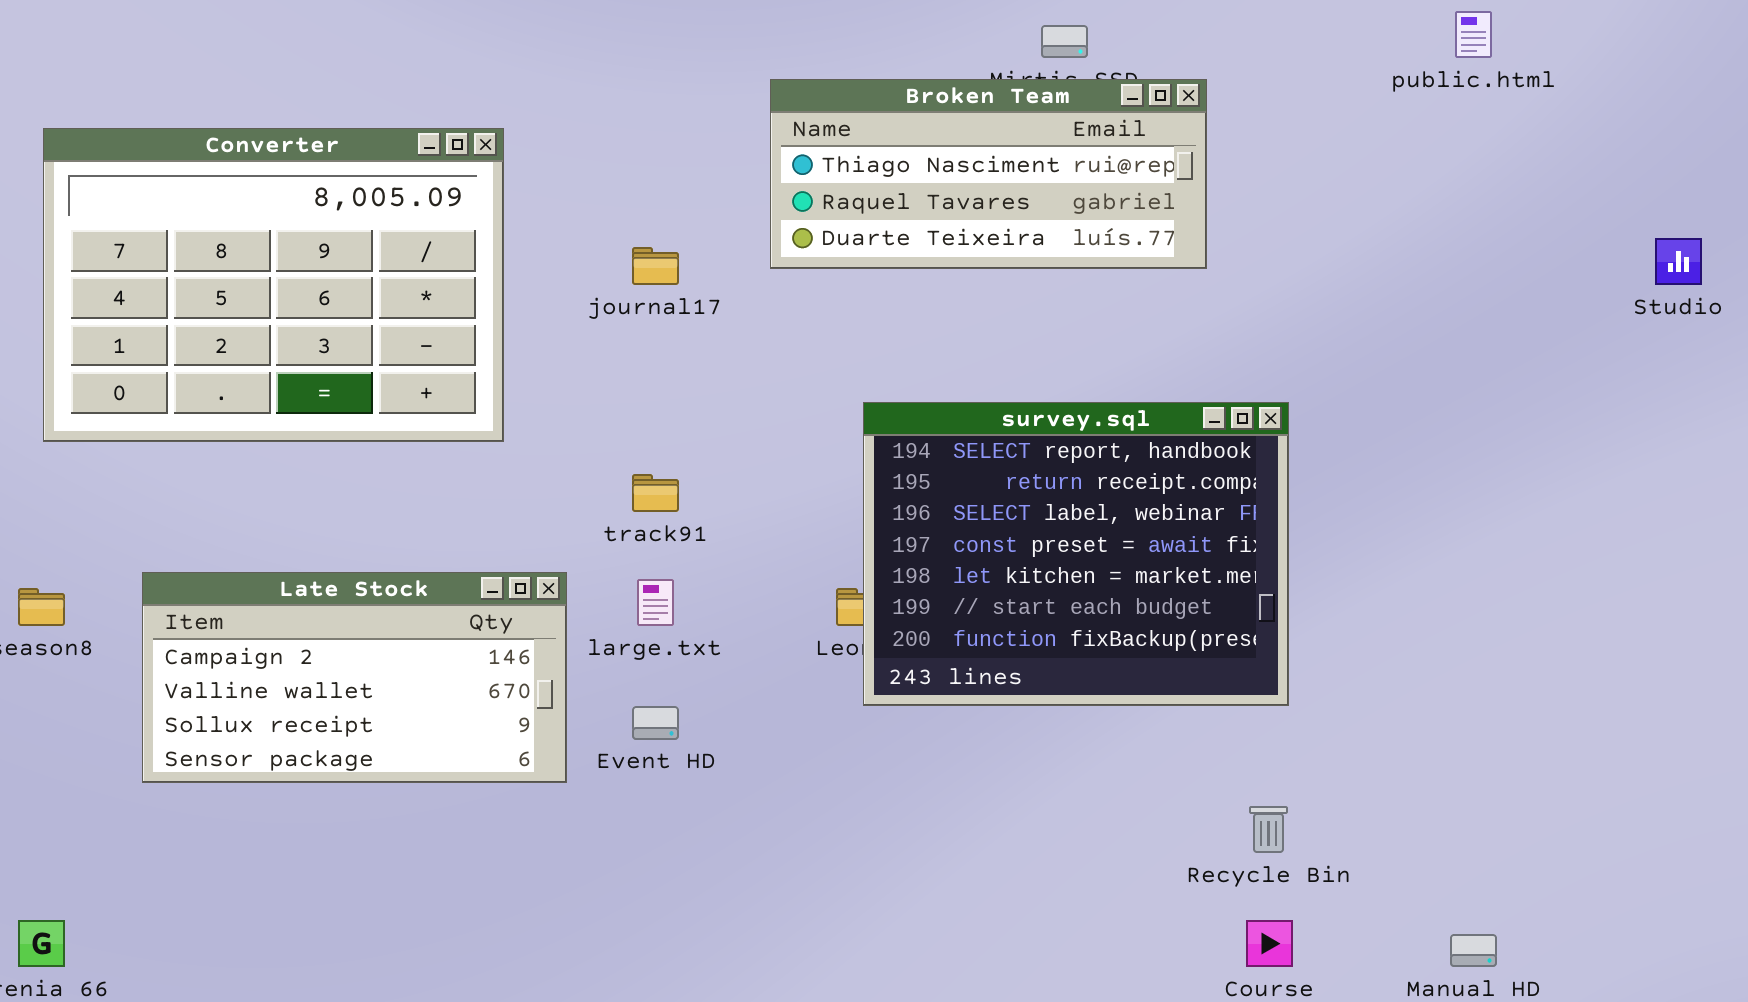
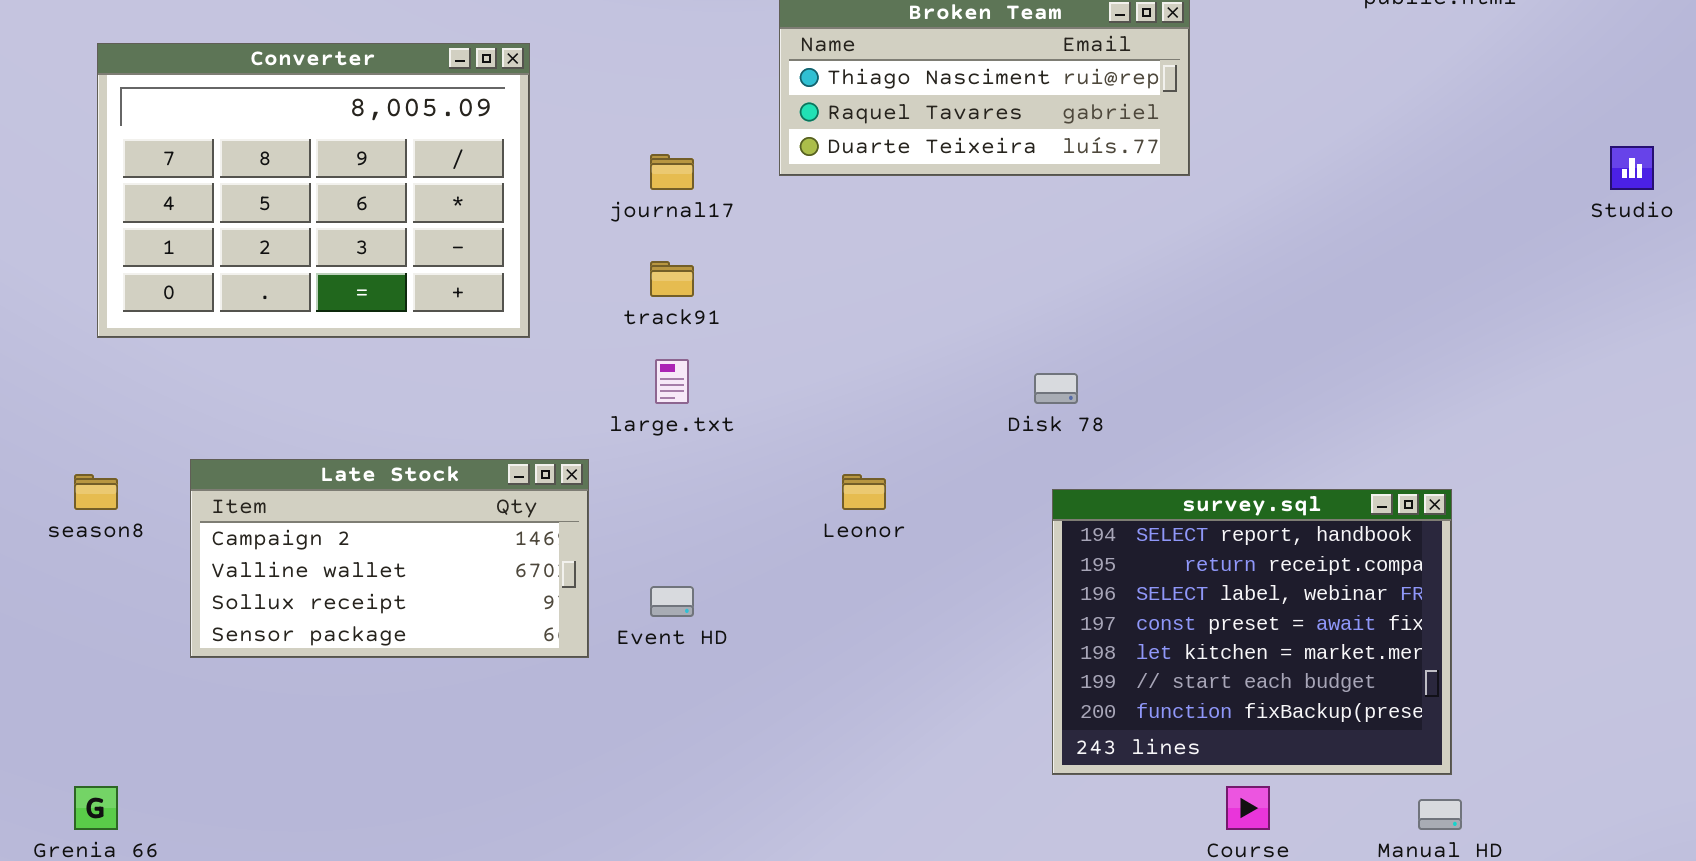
survey.sql: [863,402,1289,706] -> [1052,489,1452,775], moved
track91: [632,474,679,512] -> [650,261,694,297], moved
large.txt: [637,579,674,626] -> [655,359,689,404], moved

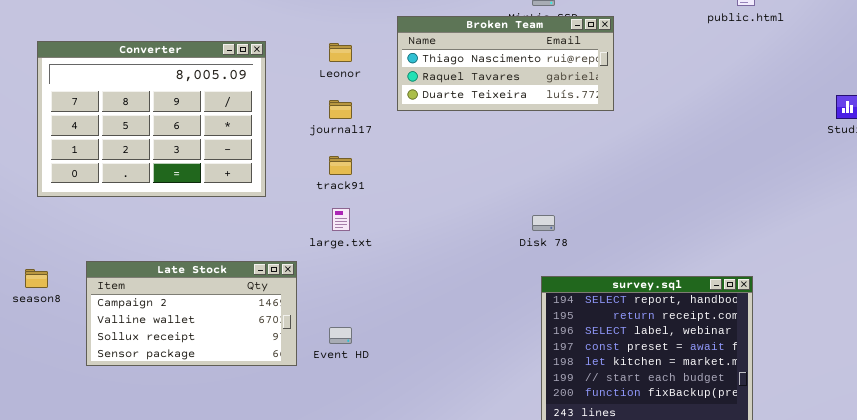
Leonor: [842,474,886,510] -> [329,43,352,62], moved

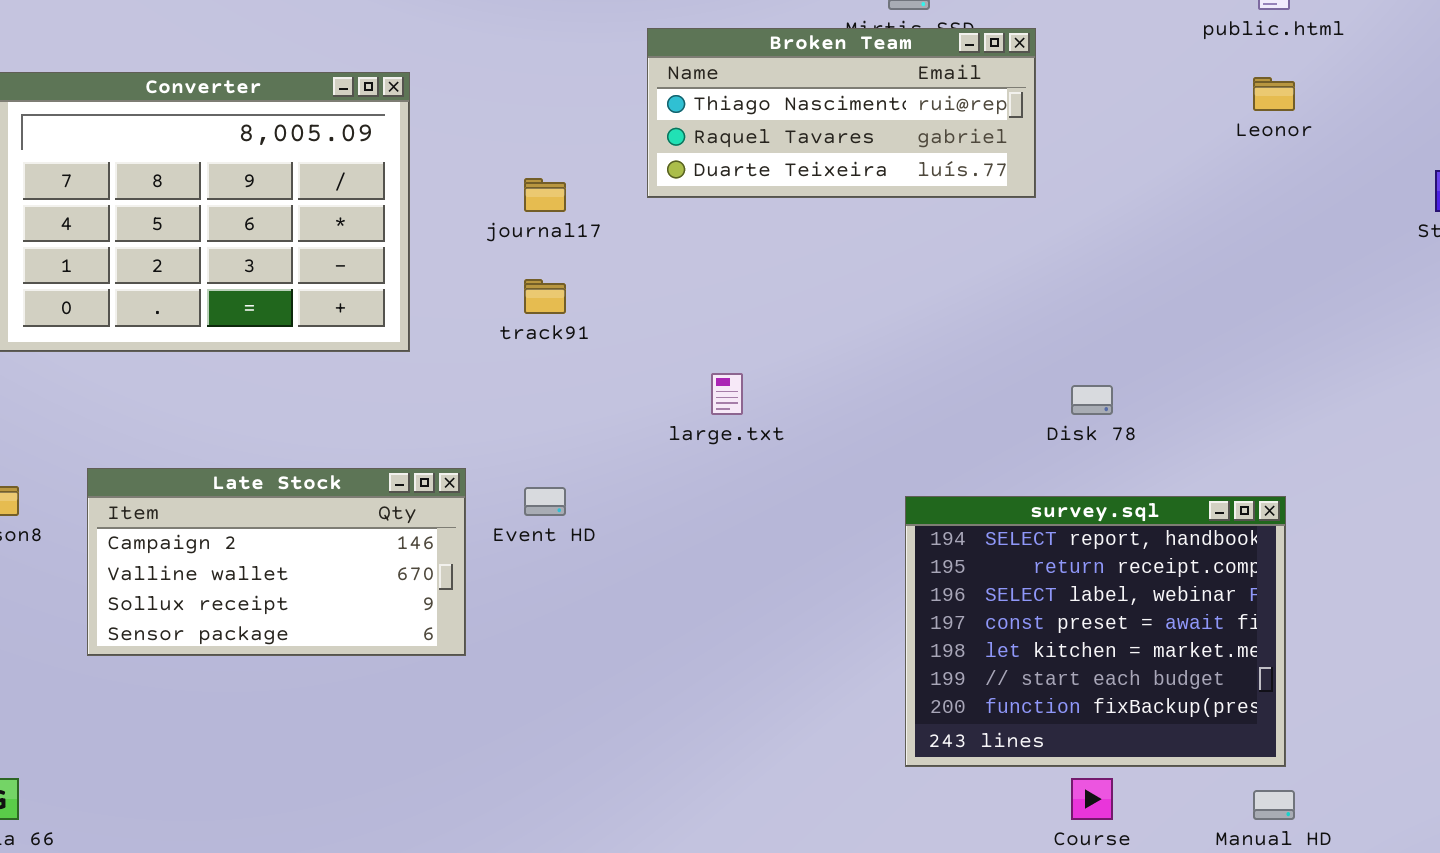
Leonor: [329,43,352,62] -> [1253,77,1295,111], moved
large.txt: [332,208,350,231] -> [711,373,743,415], moved
Disk 78: [532,215,555,231] -> [1071,385,1113,415], moved
Event HD: [329,327,352,344] -> [524,487,566,516], moved

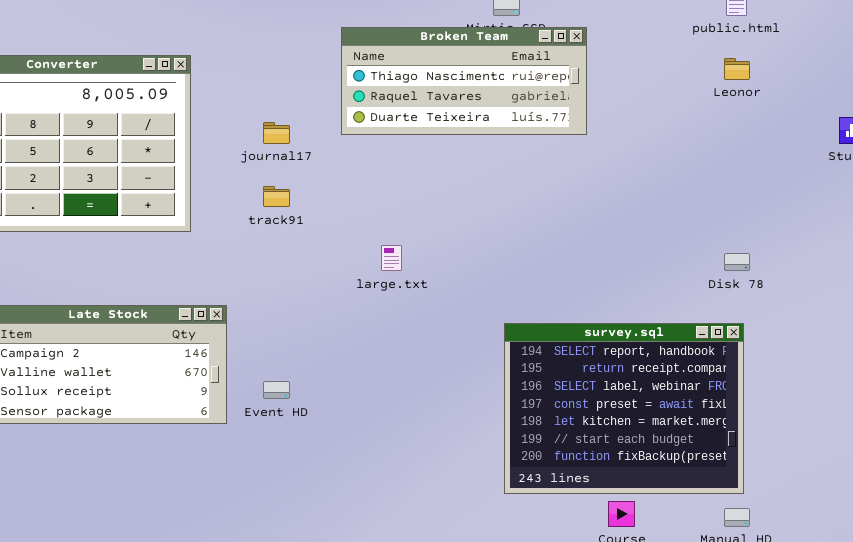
Disk 78: [1071,385,1113,415] -> [724,253,750,271], moved
Event HD: [524,487,566,516] -> [263,381,290,399], moved

